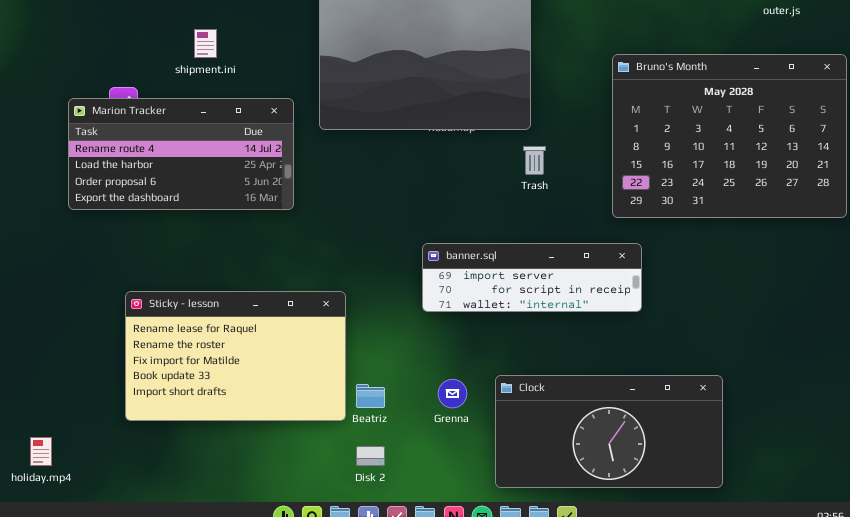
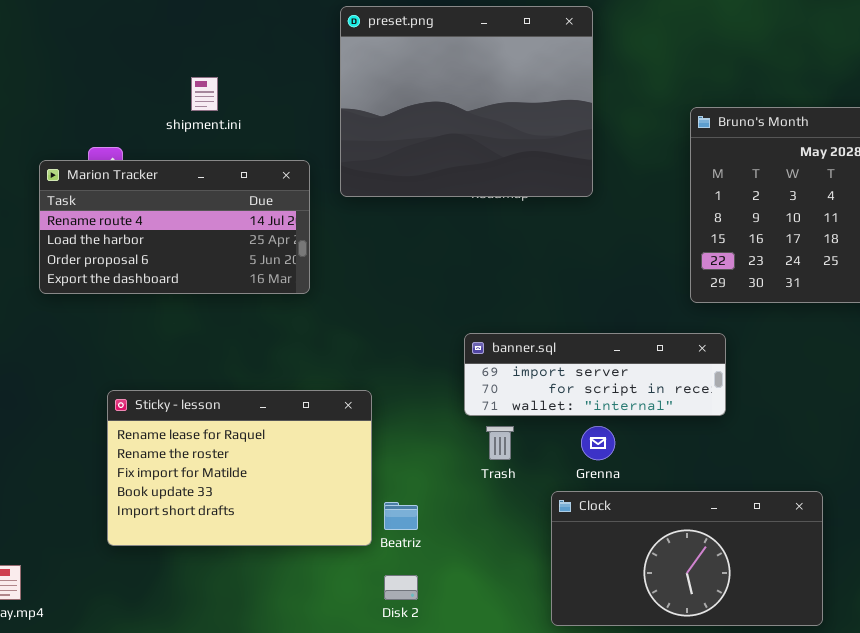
Trash: [523,146,546,175] -> [486,426,514,460], moved
Grenna: [438,379,467,408] -> [581,426,615,460], moved

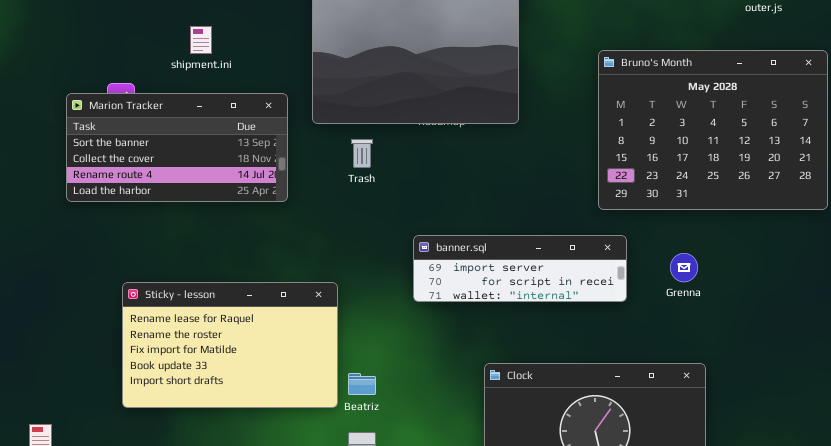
Marion Tracker: [39,160,310,294] -> [66,93,288,202], scrolled up 2 rows
Trash: [486,426,514,460] -> [351,139,373,168], moved
Grenna: [581,426,615,460] -> [670,253,698,282], moved

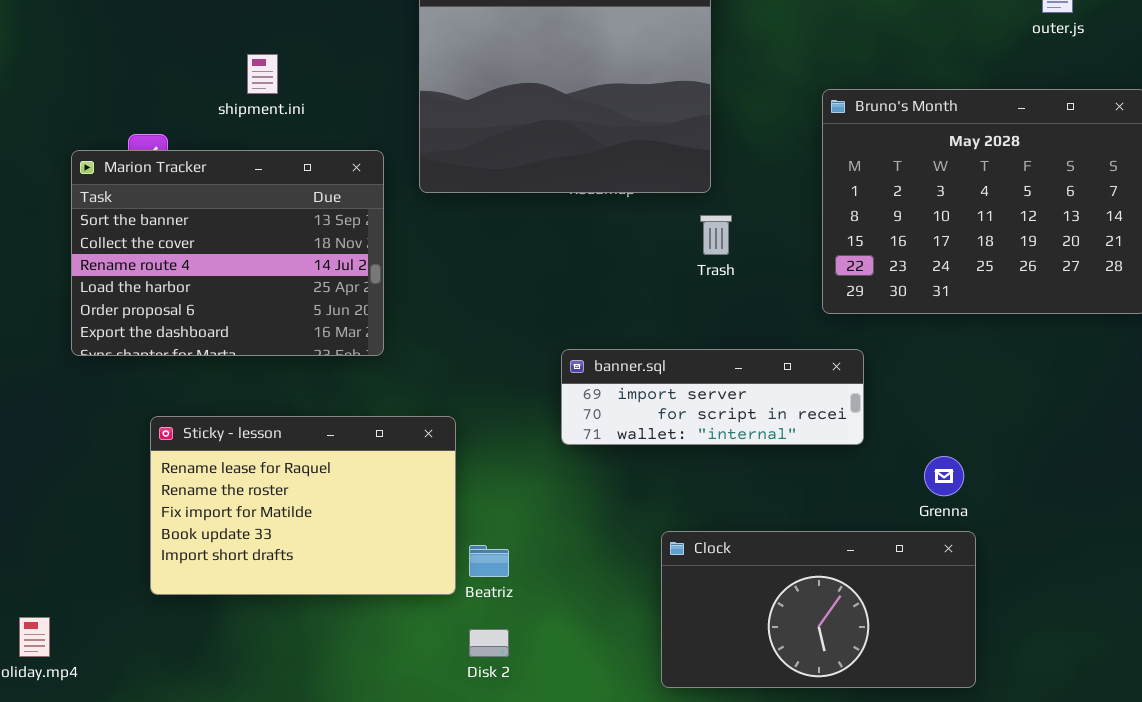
Marion Tracker: [66,93,288,202] -> [71,150,384,356], resized
Trash: [351,139,373,168] -> [700,215,732,255], moved
Grenna: [670,253,698,282] -> [924,456,964,496], moved

